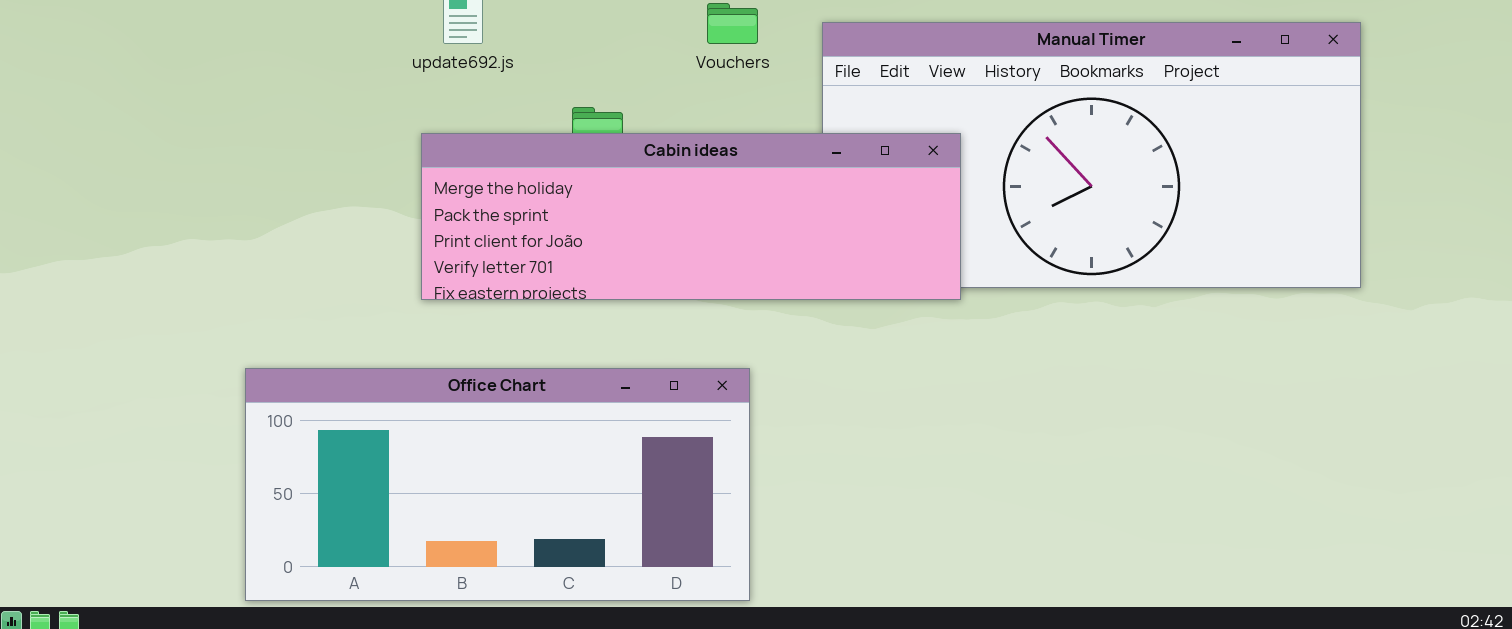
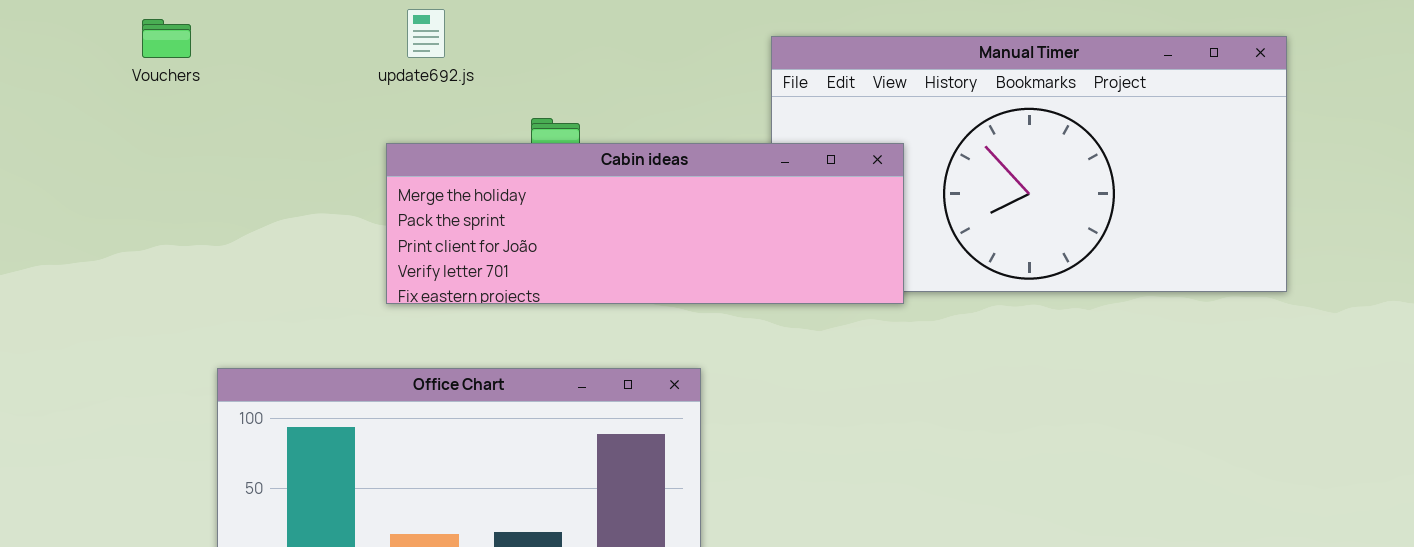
Vouchers: [707,3,758,44] -> [142,19,191,58], moved

